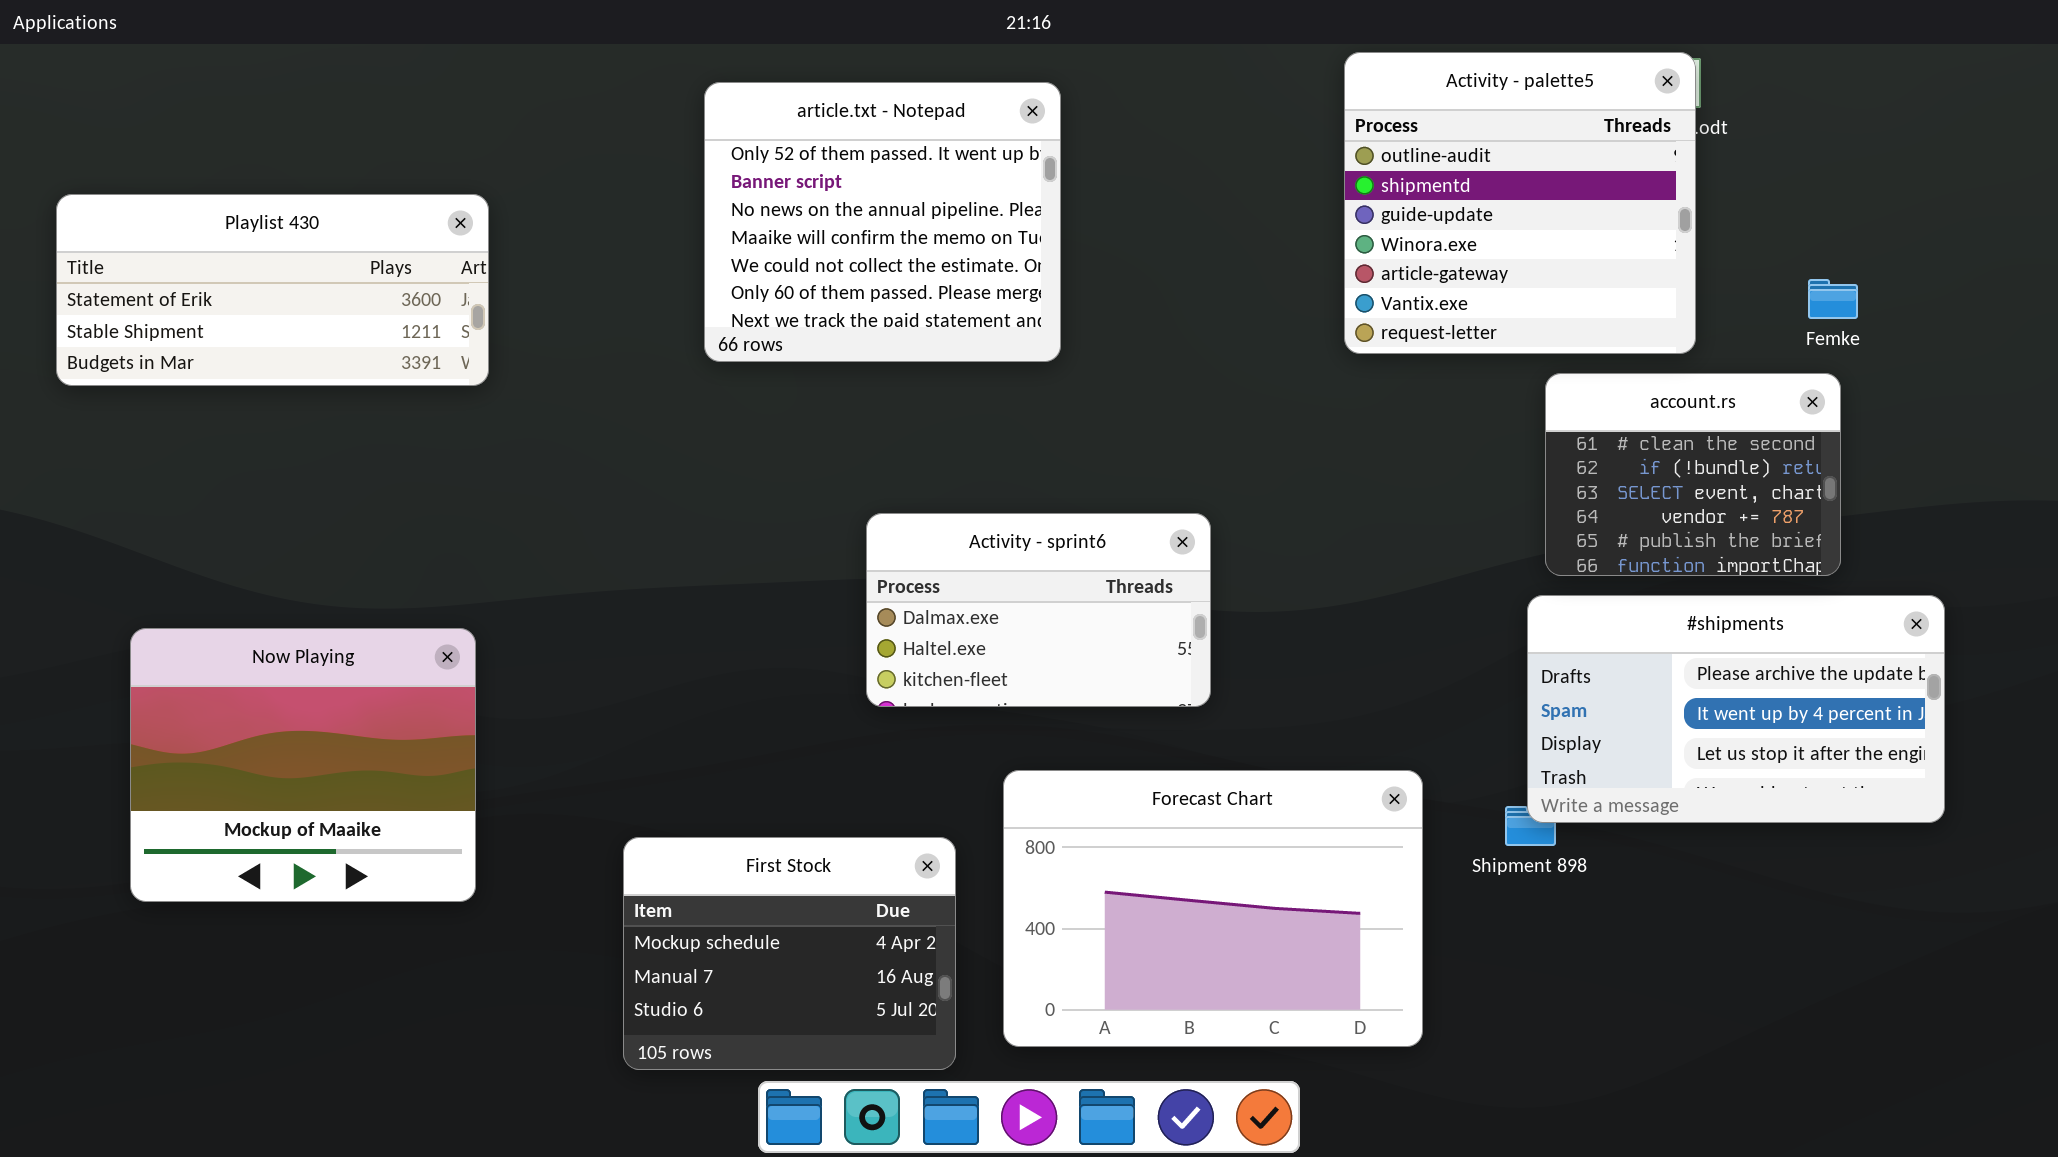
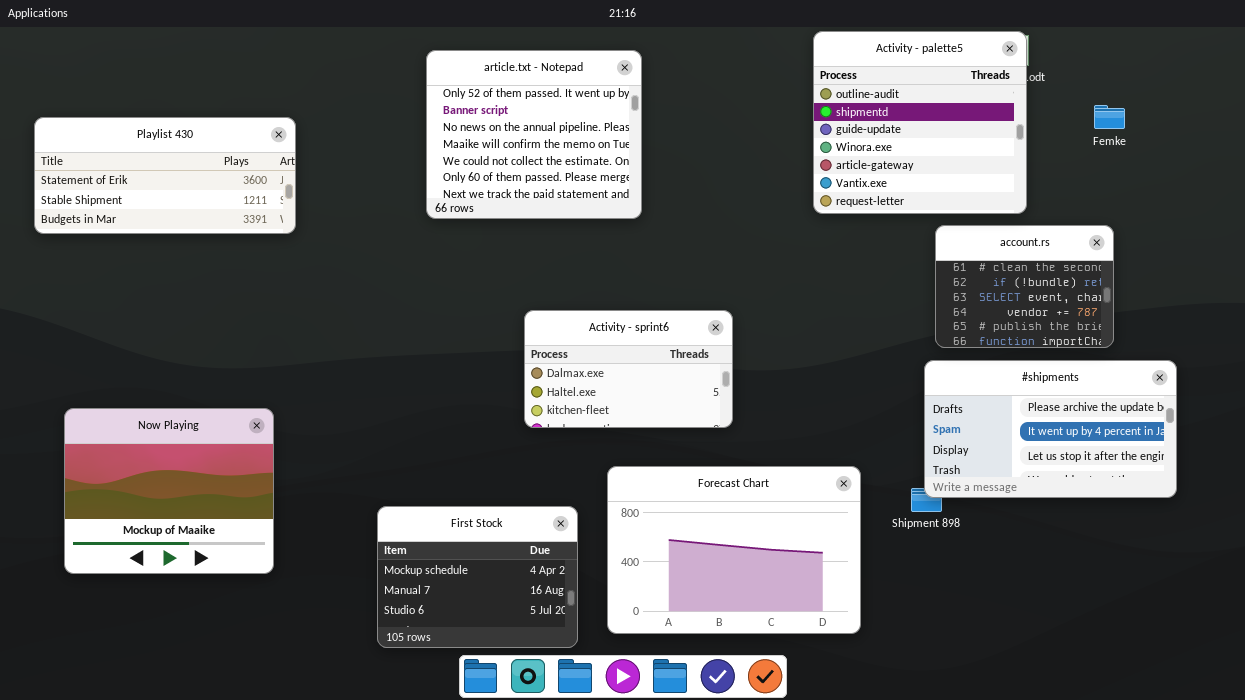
Femke: [1808,279,1858,319] -> [1094,105,1125,129], moved
Now Playing: [130,628,476,902] -> [64,408,274,574], moved

